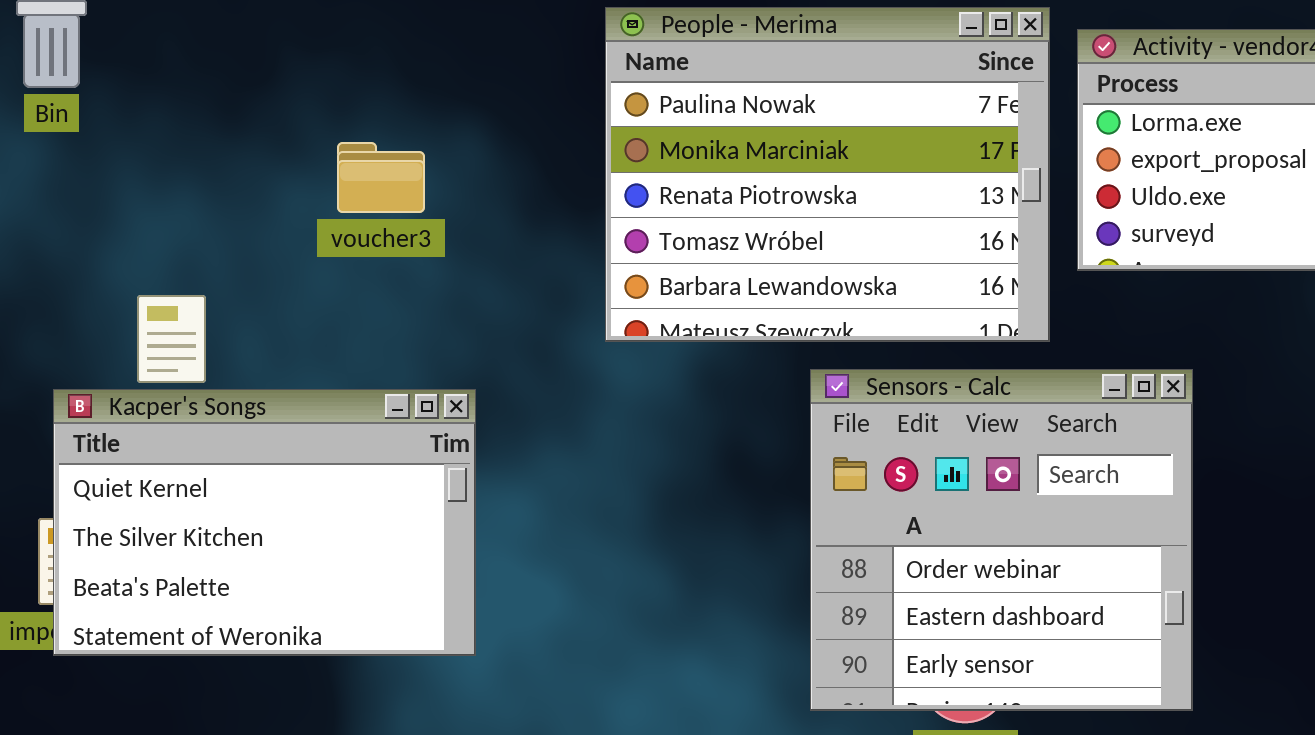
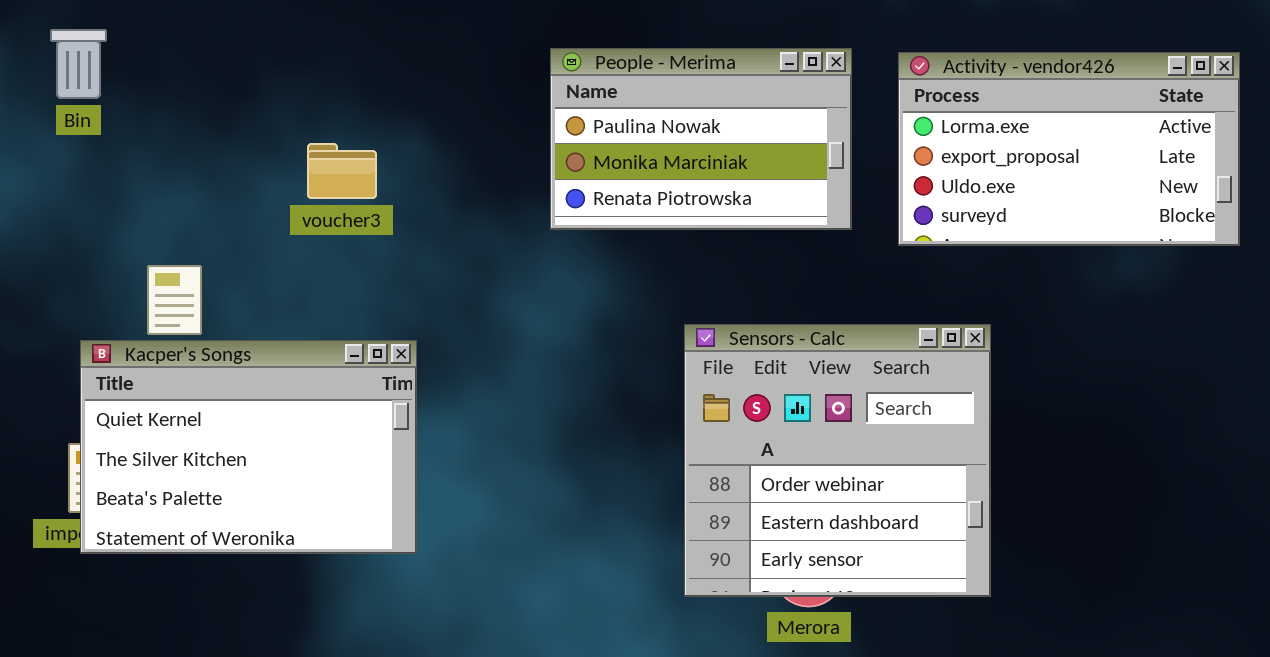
People - Merima: [605,7,1050,342] -> [550,48,852,230], moved, resized

